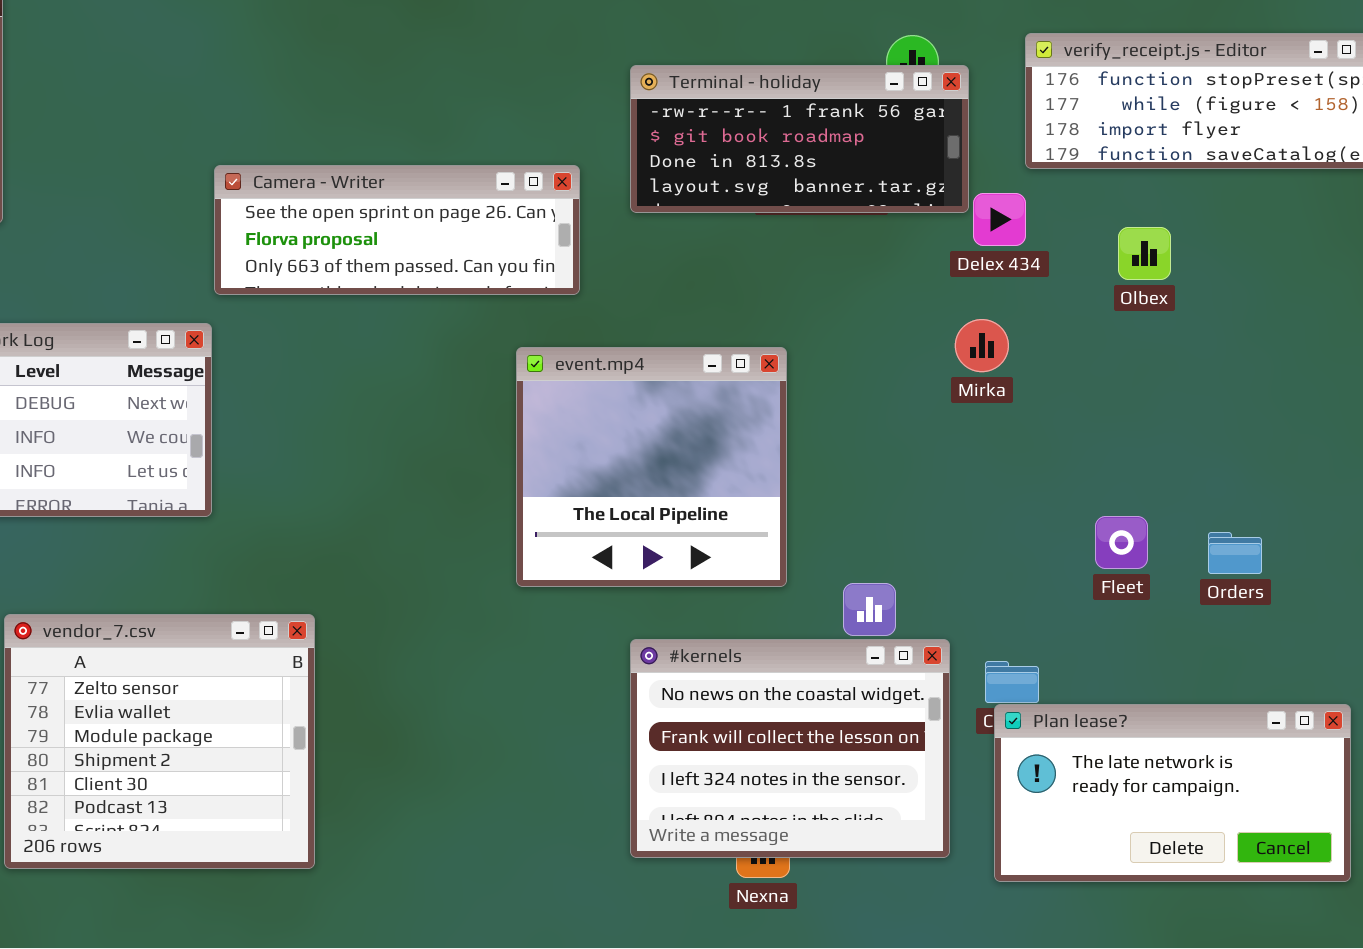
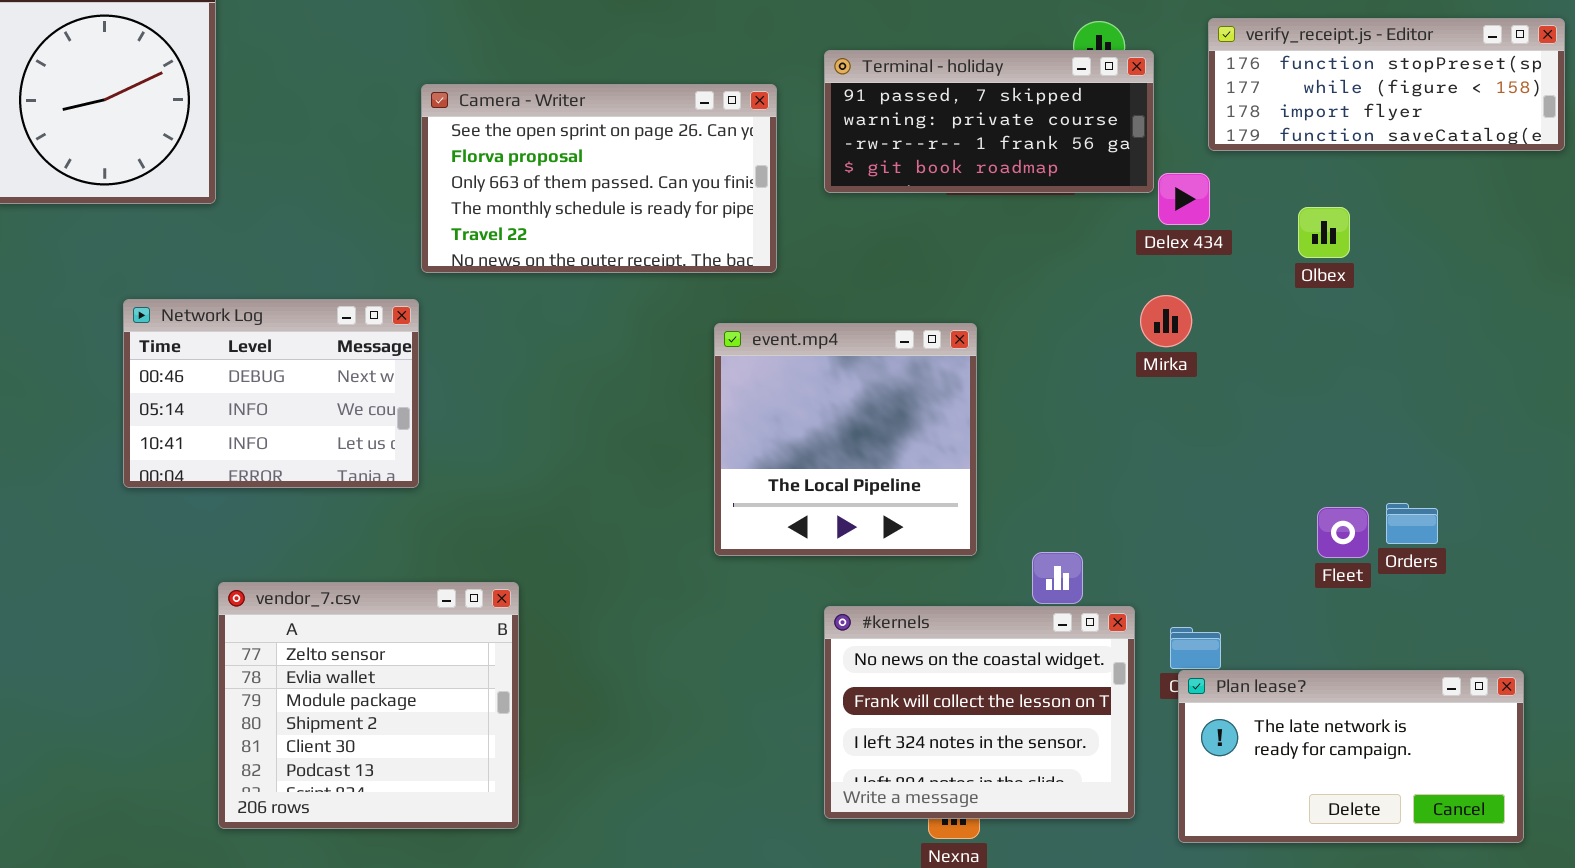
Terminal - holiday: [630,65,969,213] -> [824,50,1154,193], scrolled up 2 rows
Camera - Writer: [214,165,580,295] -> [421,84,777,273], resized
Fleet: [1095,516,1148,569] -> [1317,507,1369,558], moved

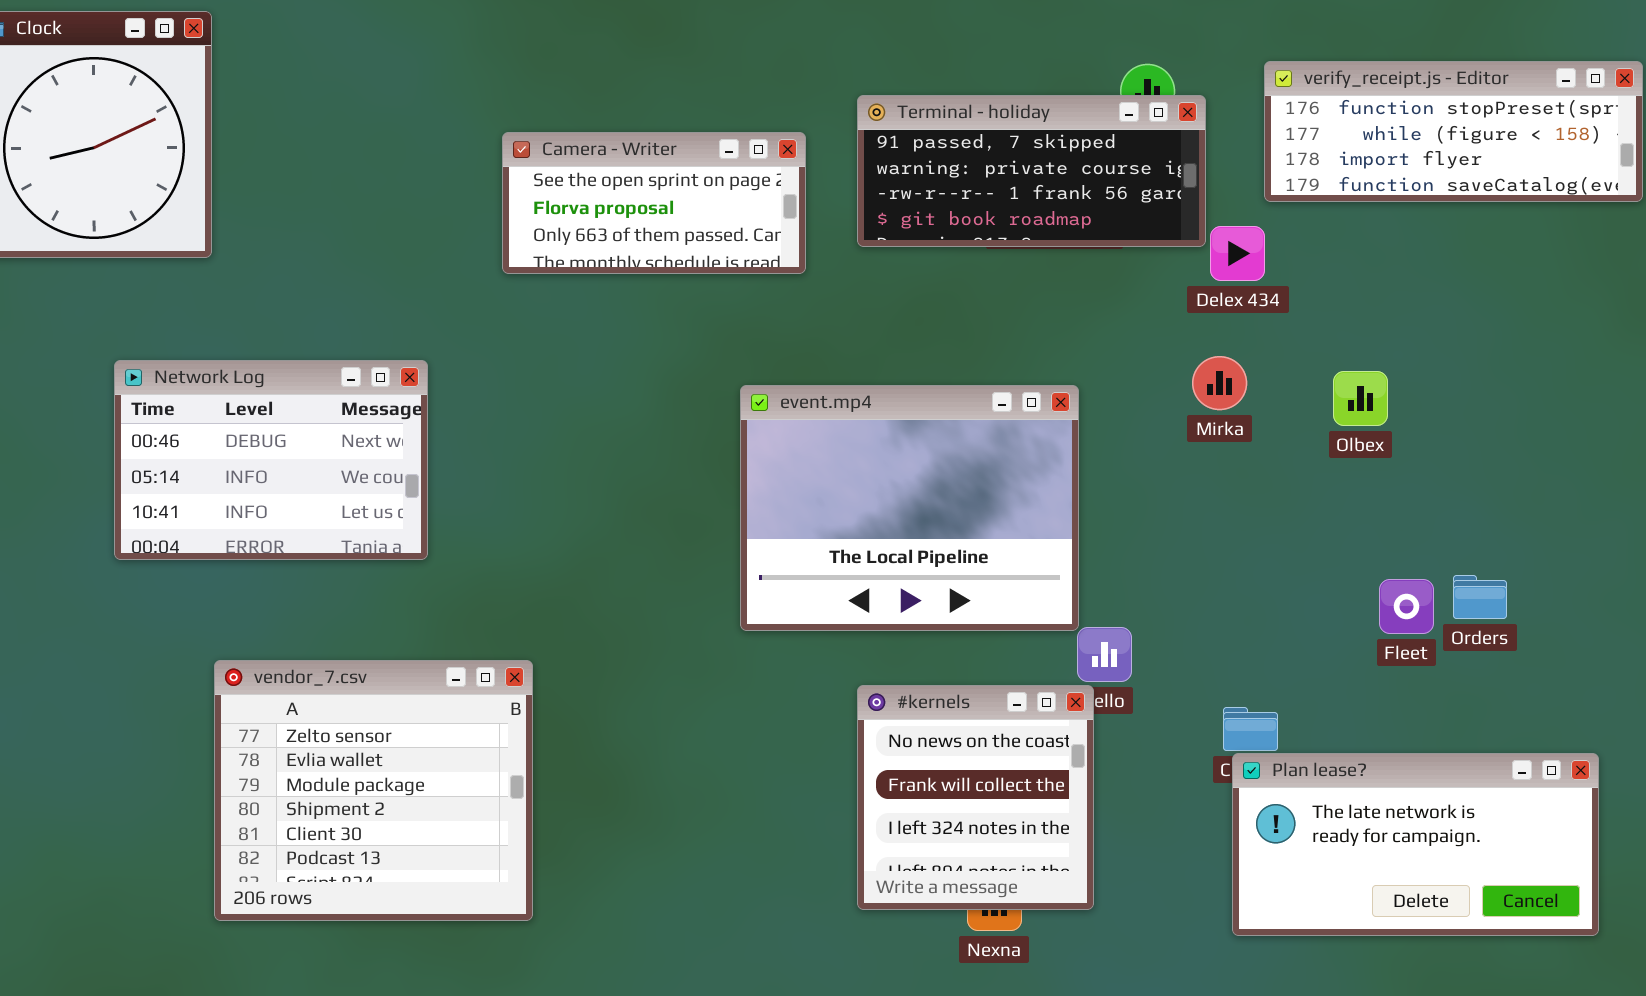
Camera - Writer: [421,84,777,273] -> [502,132,806,274], resized
Olbex: [1298,207,1350,258] -> [1333,371,1388,426], moved
event.mp4: [714,323,977,556] -> [740,385,1079,631], resized
#kernels: [824,606,1135,819] -> [857,685,1094,910], resized

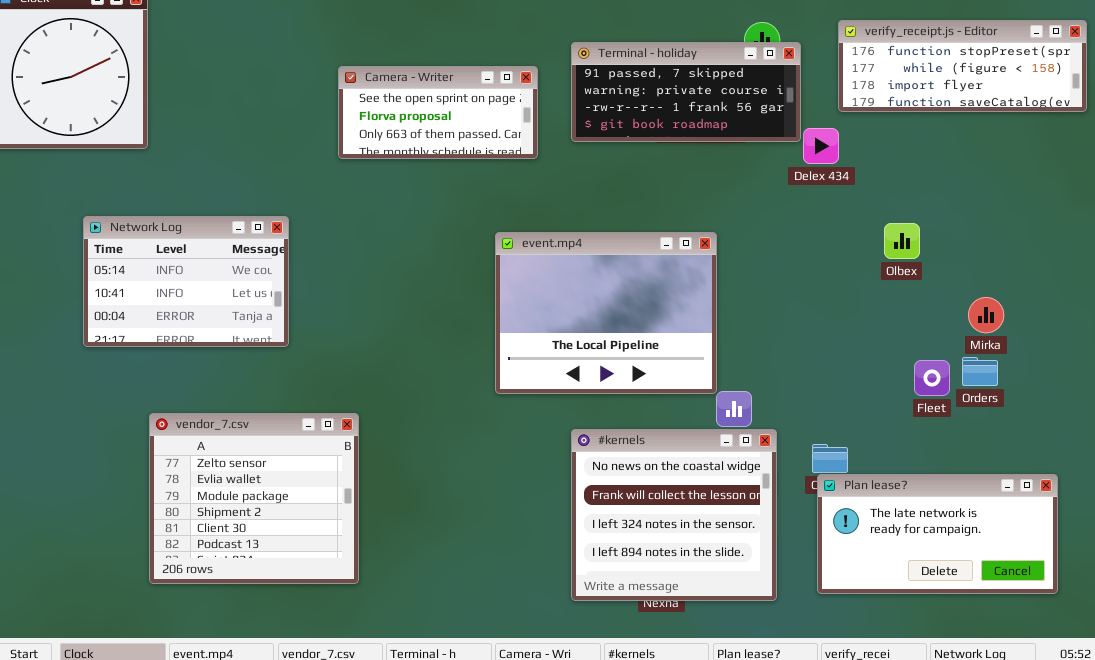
Mirka: [1192,356,1247,410] -> [968,297,1004,333], moved
Network Log: [114,360,428,560] -> [83,216,289,347], scrolled down 1 row
#kernels: [857,685,1094,910] -> [571,429,777,601], resized

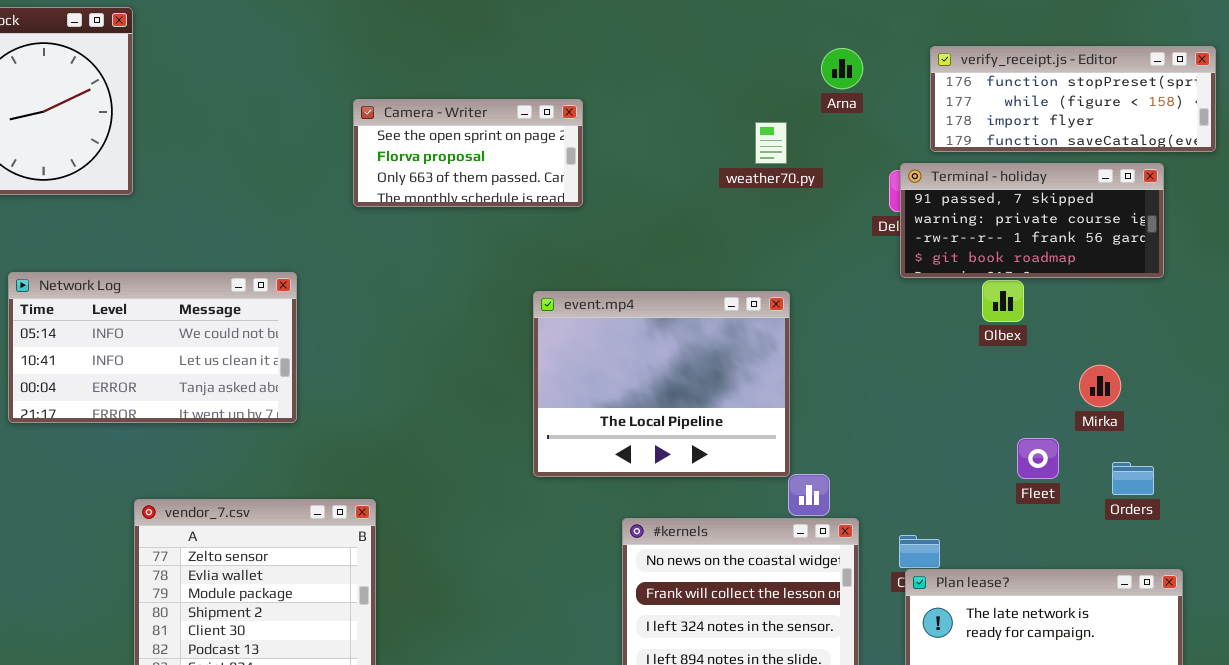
Terminal - holiday: [571,42,801,142] -> [900,163,1164,278], moved
Network Log: [83,216,289,347] -> [8,272,297,423], resized
Orders: [962,357,998,386] -> [1112,462,1154,495], moved

